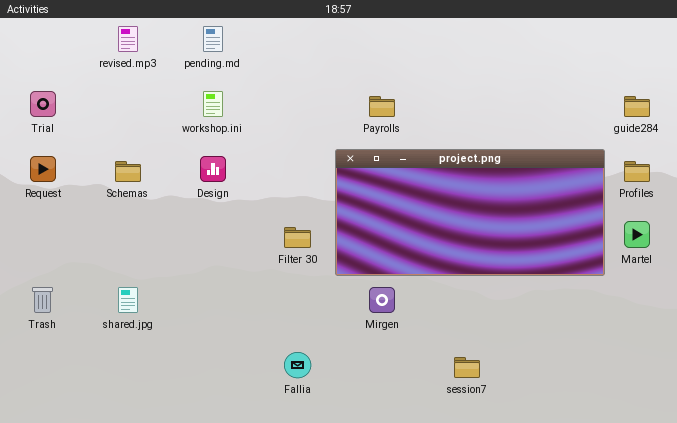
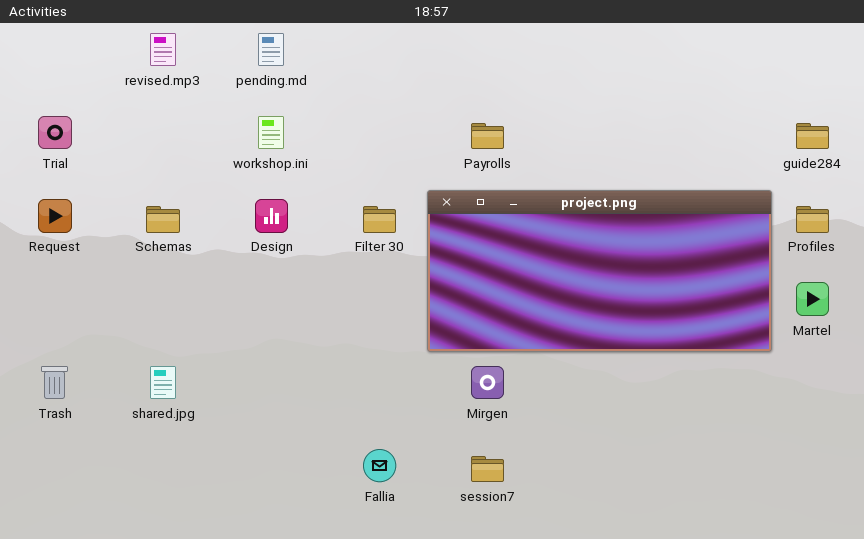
Filter 30: [284,227,311,248] -> [363,206,396,233], moved
session7: [454,357,480,378] -> [471,456,504,482], moved

